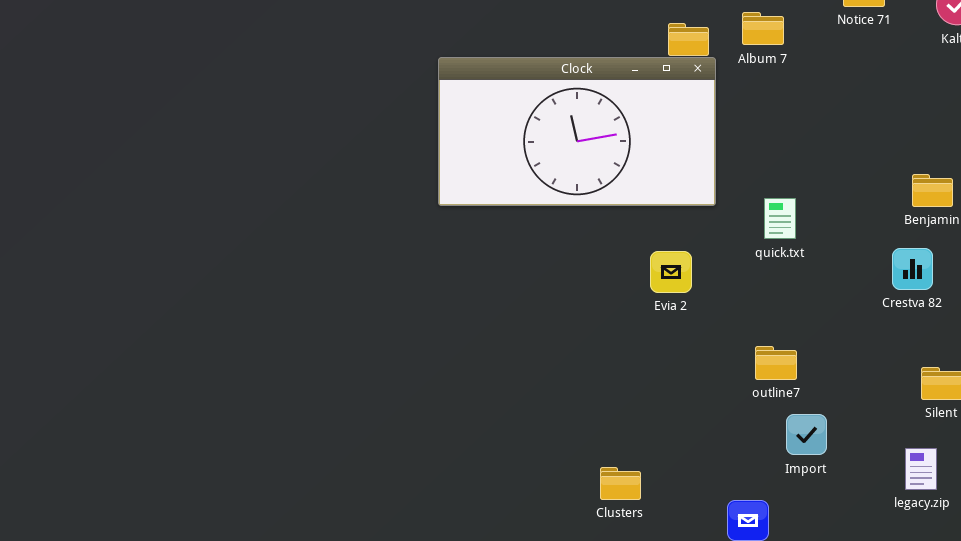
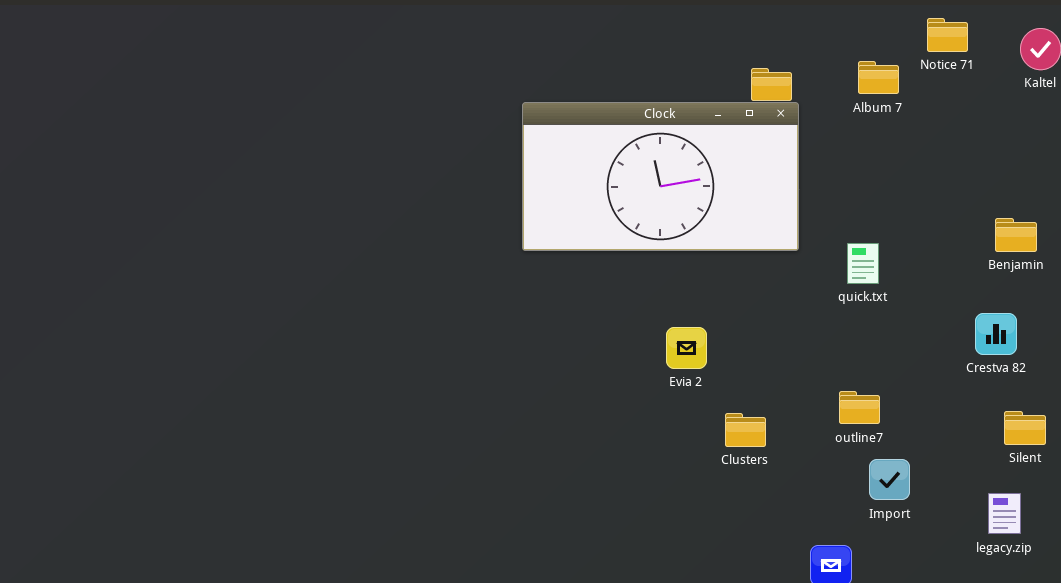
Album 7: [742,12,784,45] -> [858,61,899,94], moved
Crestva 82: [892,248,933,290] -> [975,313,1017,355], moved
Evia 2: [650,251,692,293] -> [666,327,707,369], moved
Clusters: [600,467,641,500] -> [725,413,766,447], moved

